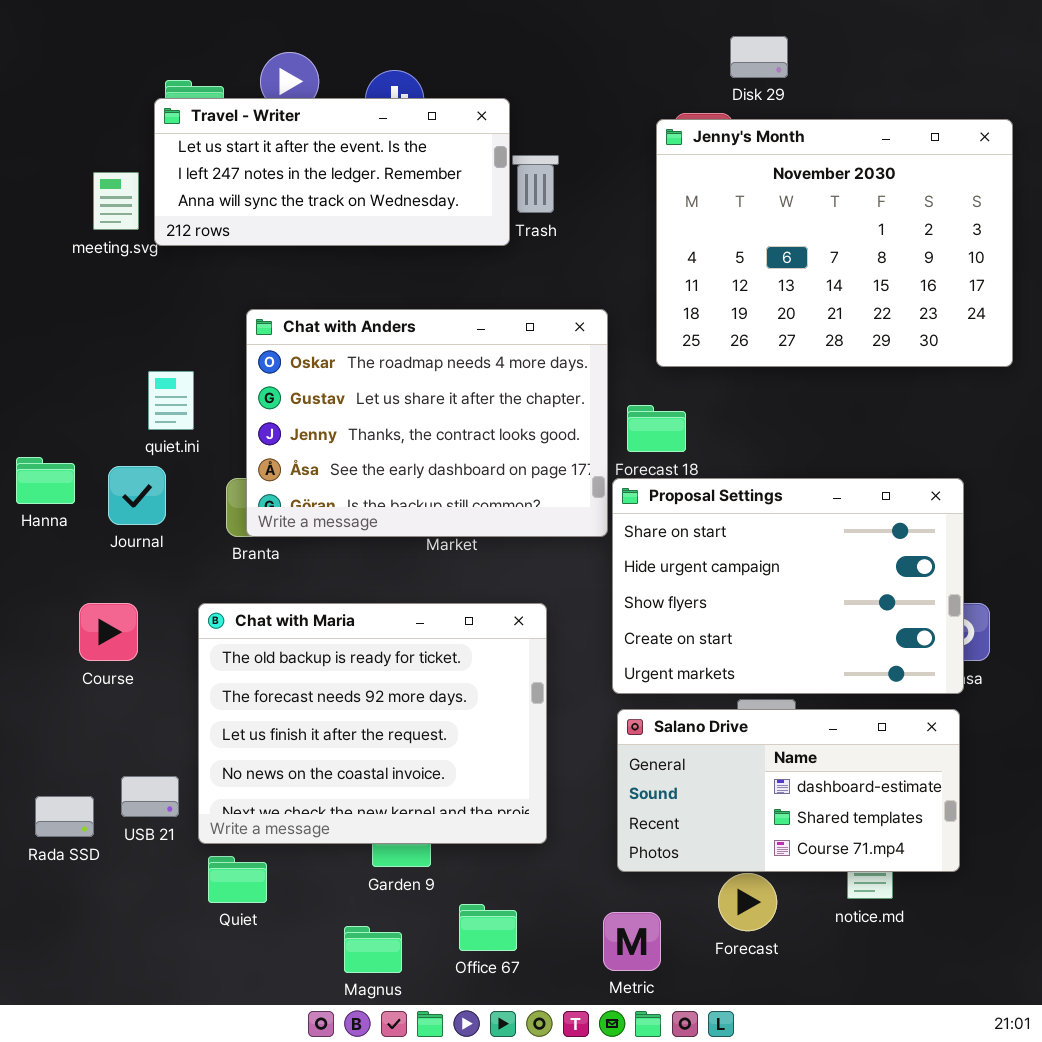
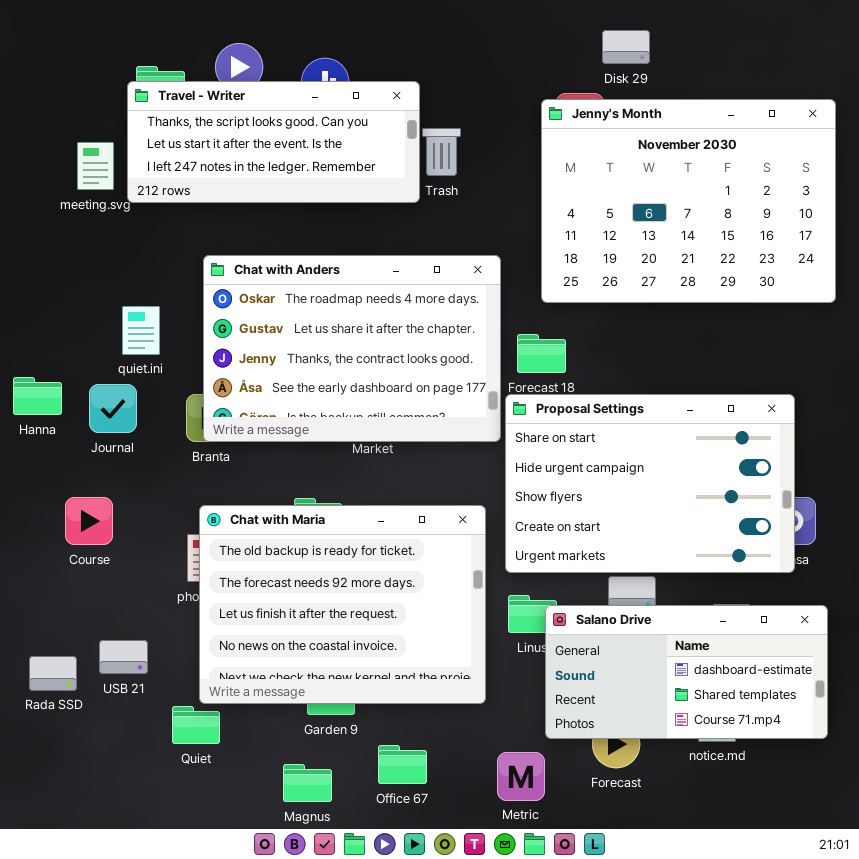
Travel - Writer: [154,98,510,246] -> [127,81,420,203], scrolled up 1 row
Chat with Maria: [198,603,547,844] -> [199,505,486,704], moved
Salano Drive: [617,709,960,872] -> [545,605,828,739], moved

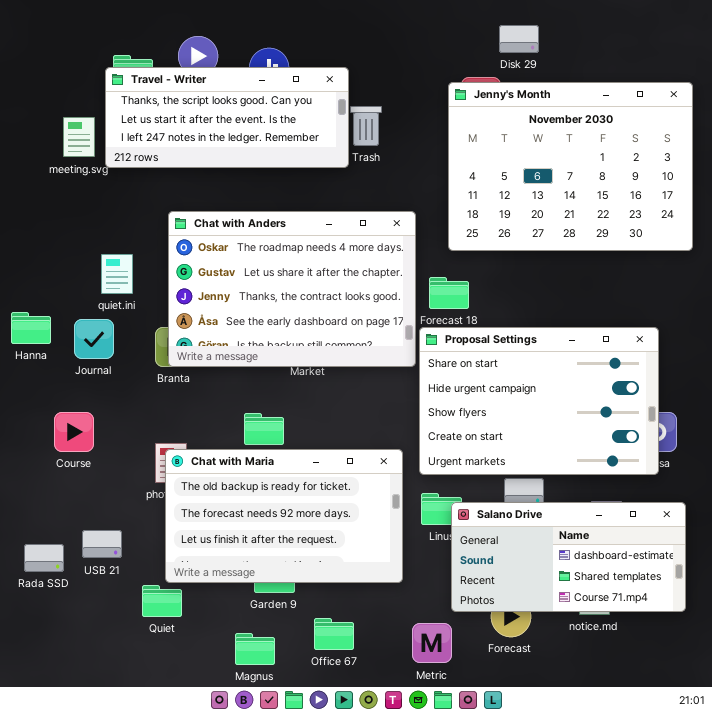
Chat with Maria: [199,505,486,704] -> [165,449,403,583], resized

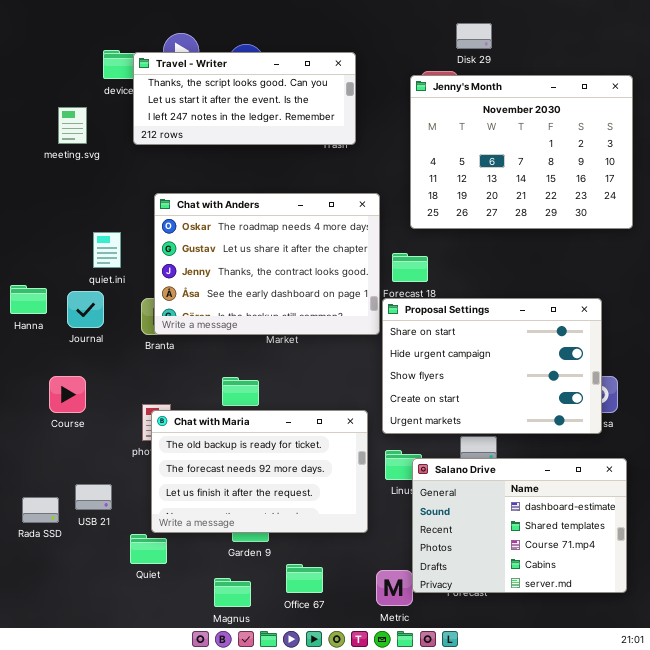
Travel - Writer: [105,67,349,168] -> [133,52,356,145], moved
Salano Drive: [451,502,686,612] -> [412,458,627,593], resized

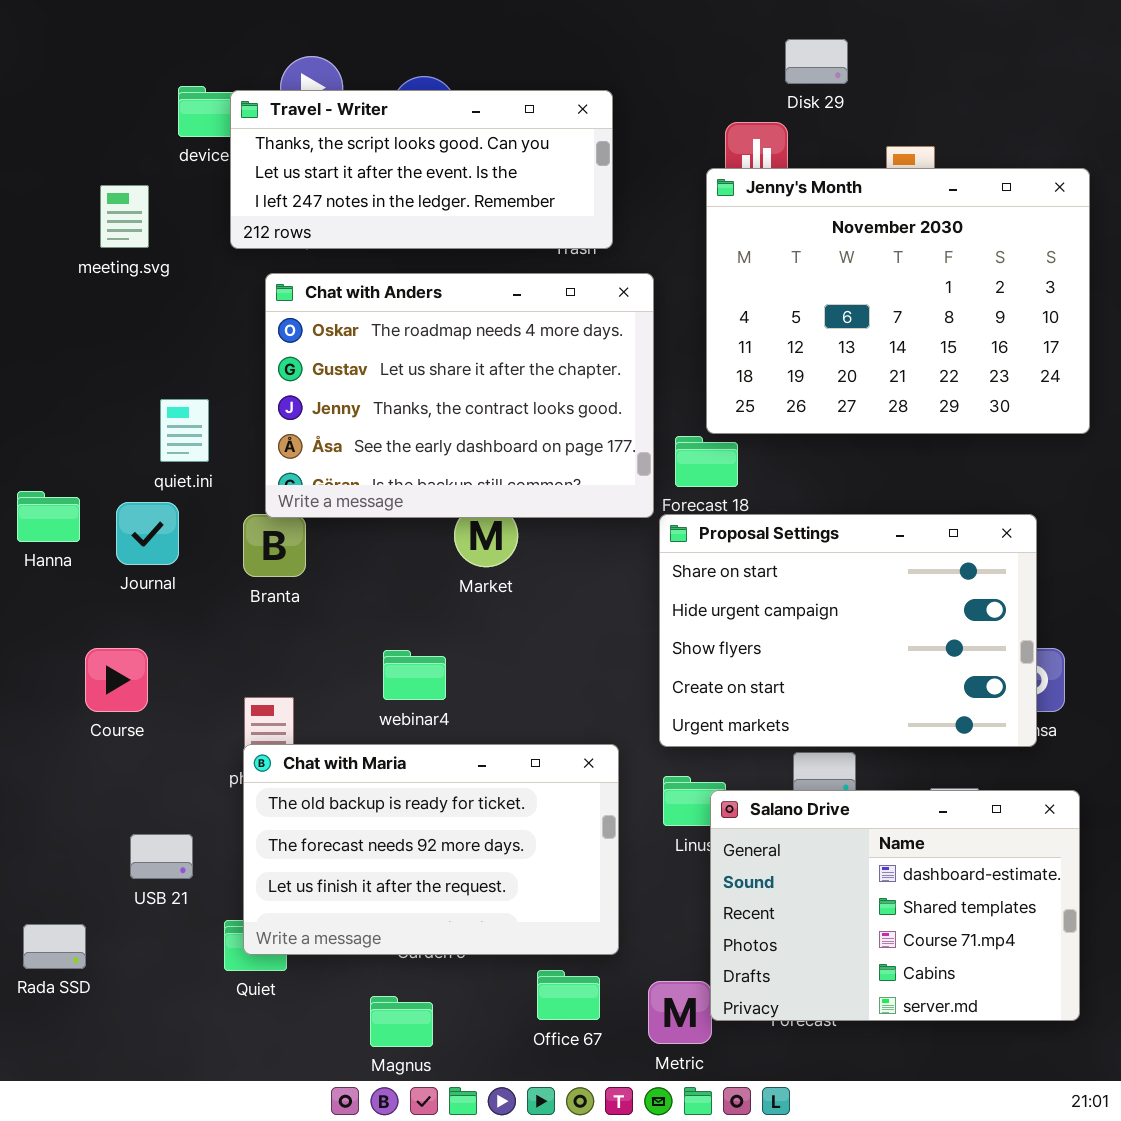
Jenny's Month: [410,75,633,229] -> [706,168,1090,434], moved
Chat with Anders: [154,193,380,335] -> [265,273,654,518], moved
Chat with Maria: [151,410,368,533] -> [243,744,619,955], moved
Rada SSD: [22,497,59,523] -> [23,924,86,969], moved
Office 67: [286,564,323,593] -> [537,970,600,1020], moved

